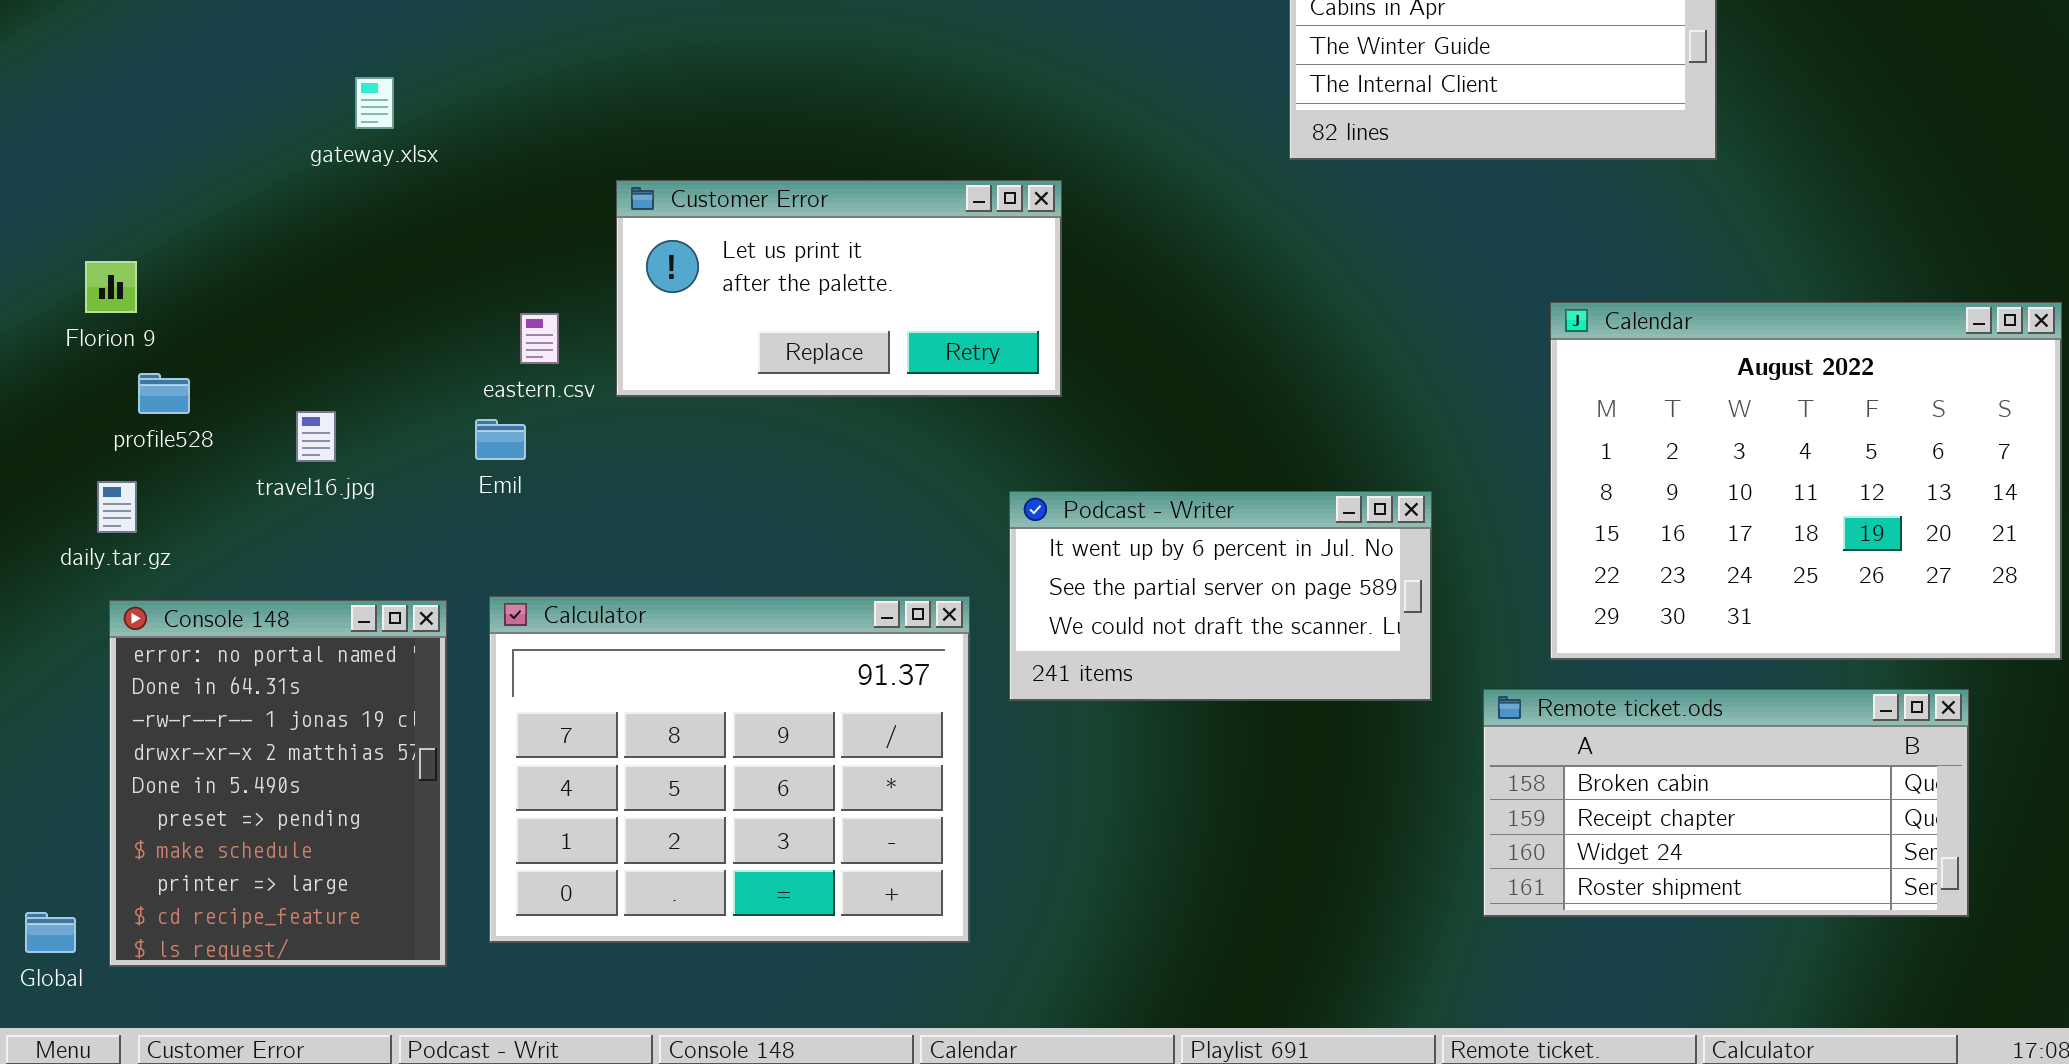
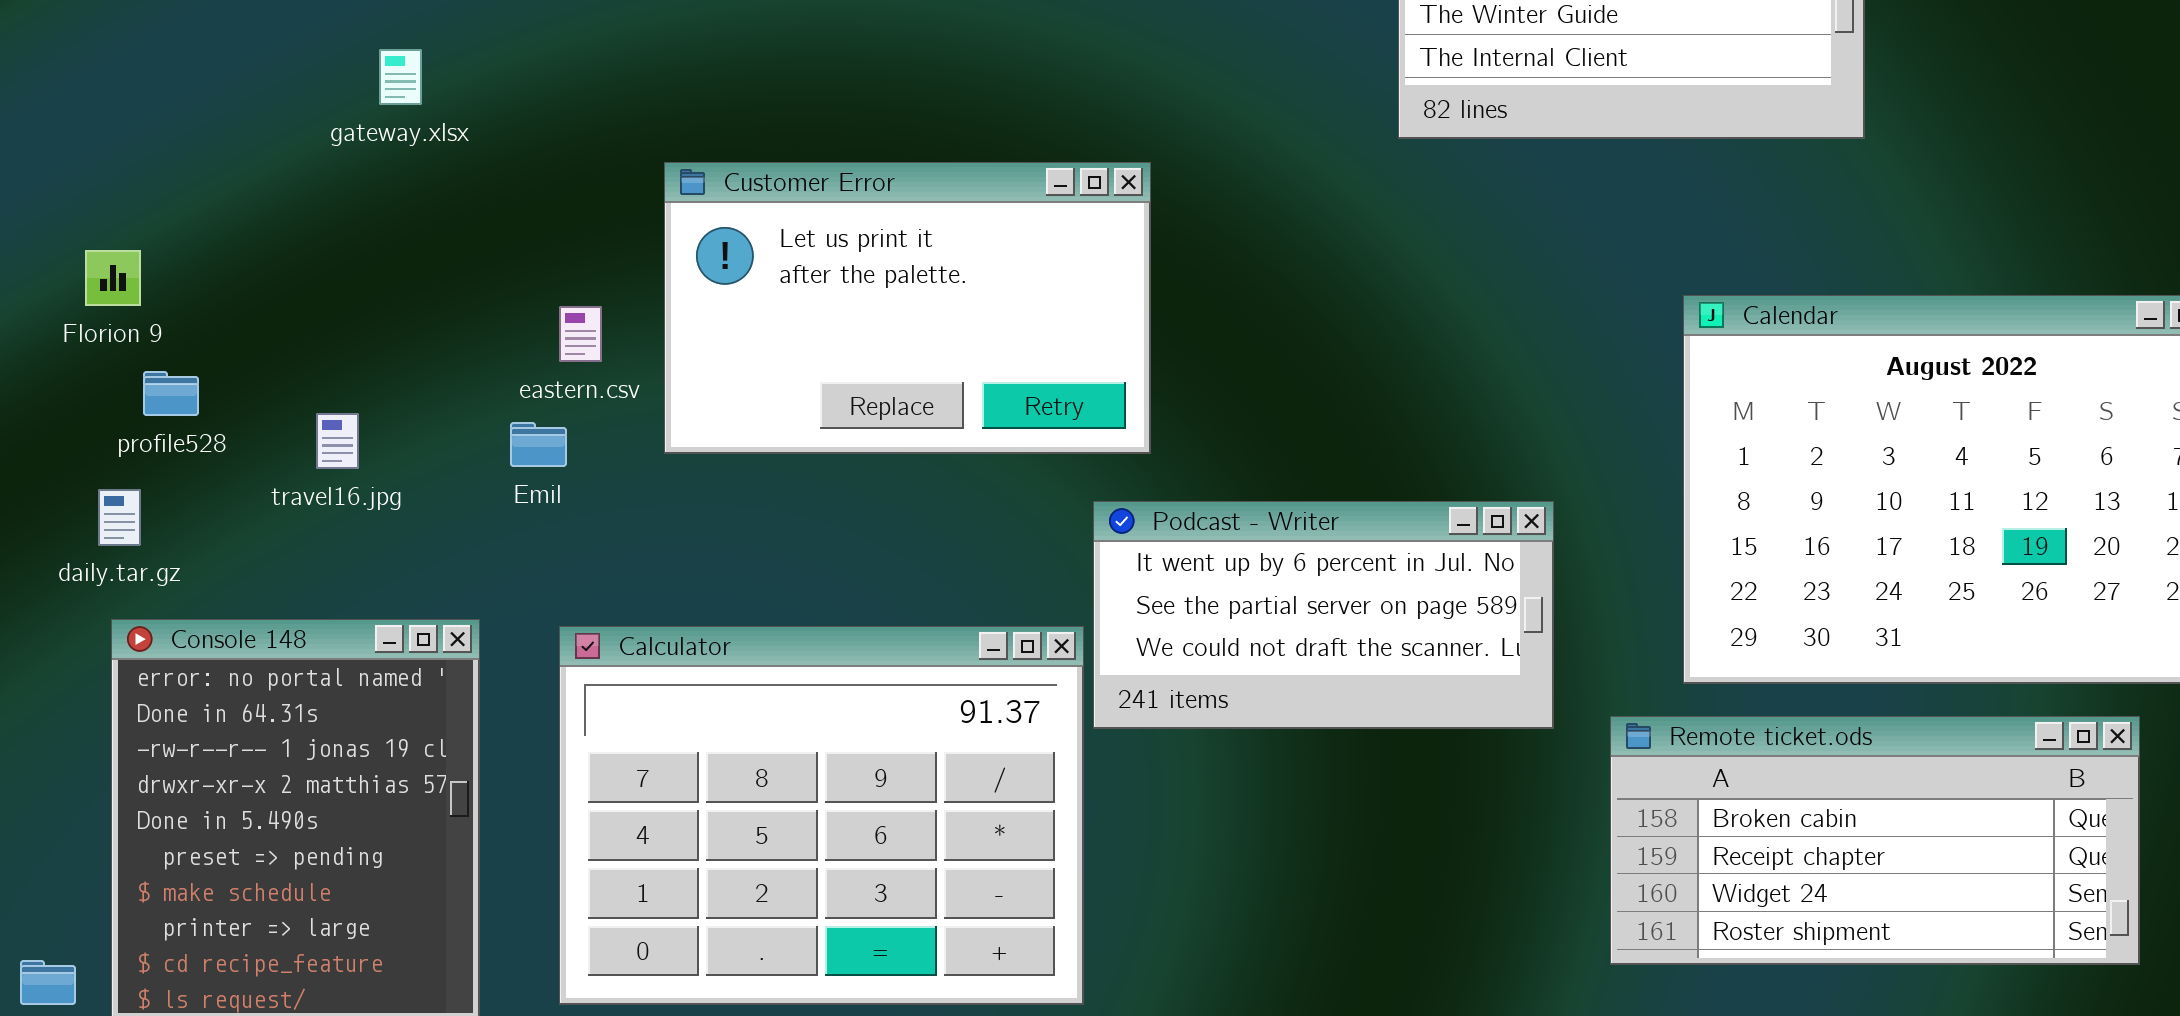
Customer Error: [616,180,1062,397] -> [664,162,1151,454], resized
Calculator: [489,596,970,943] -> [559,626,1084,1005], moved

